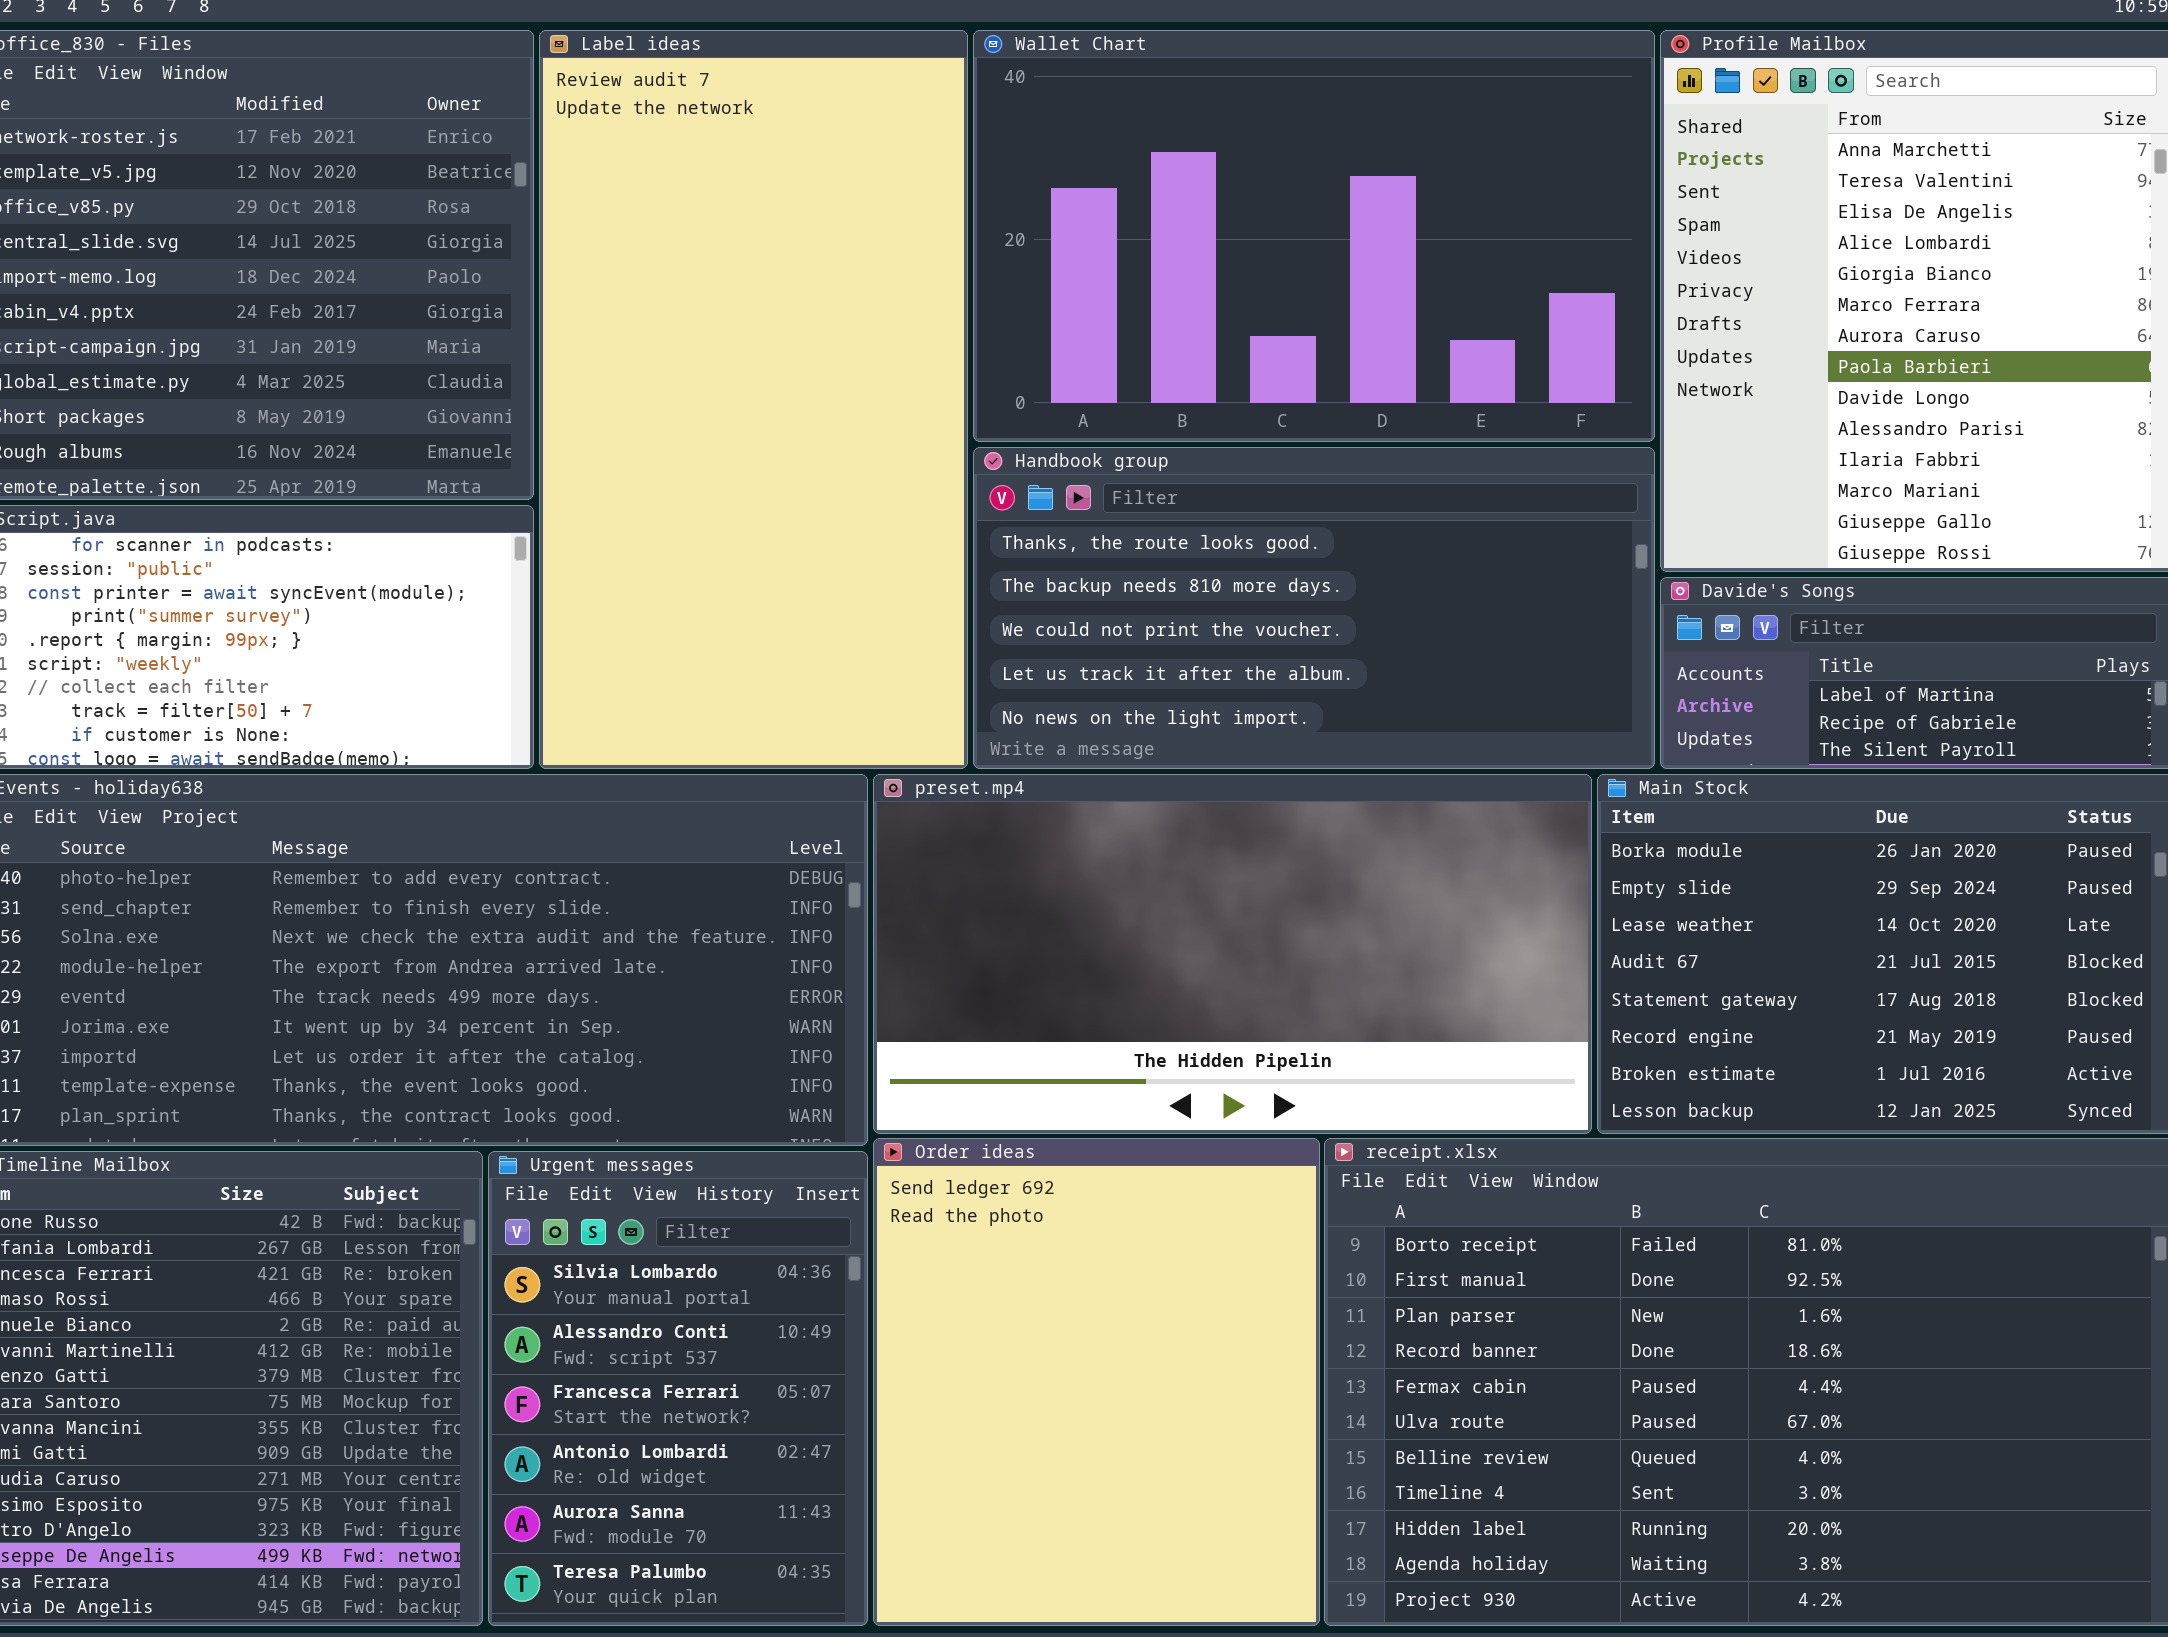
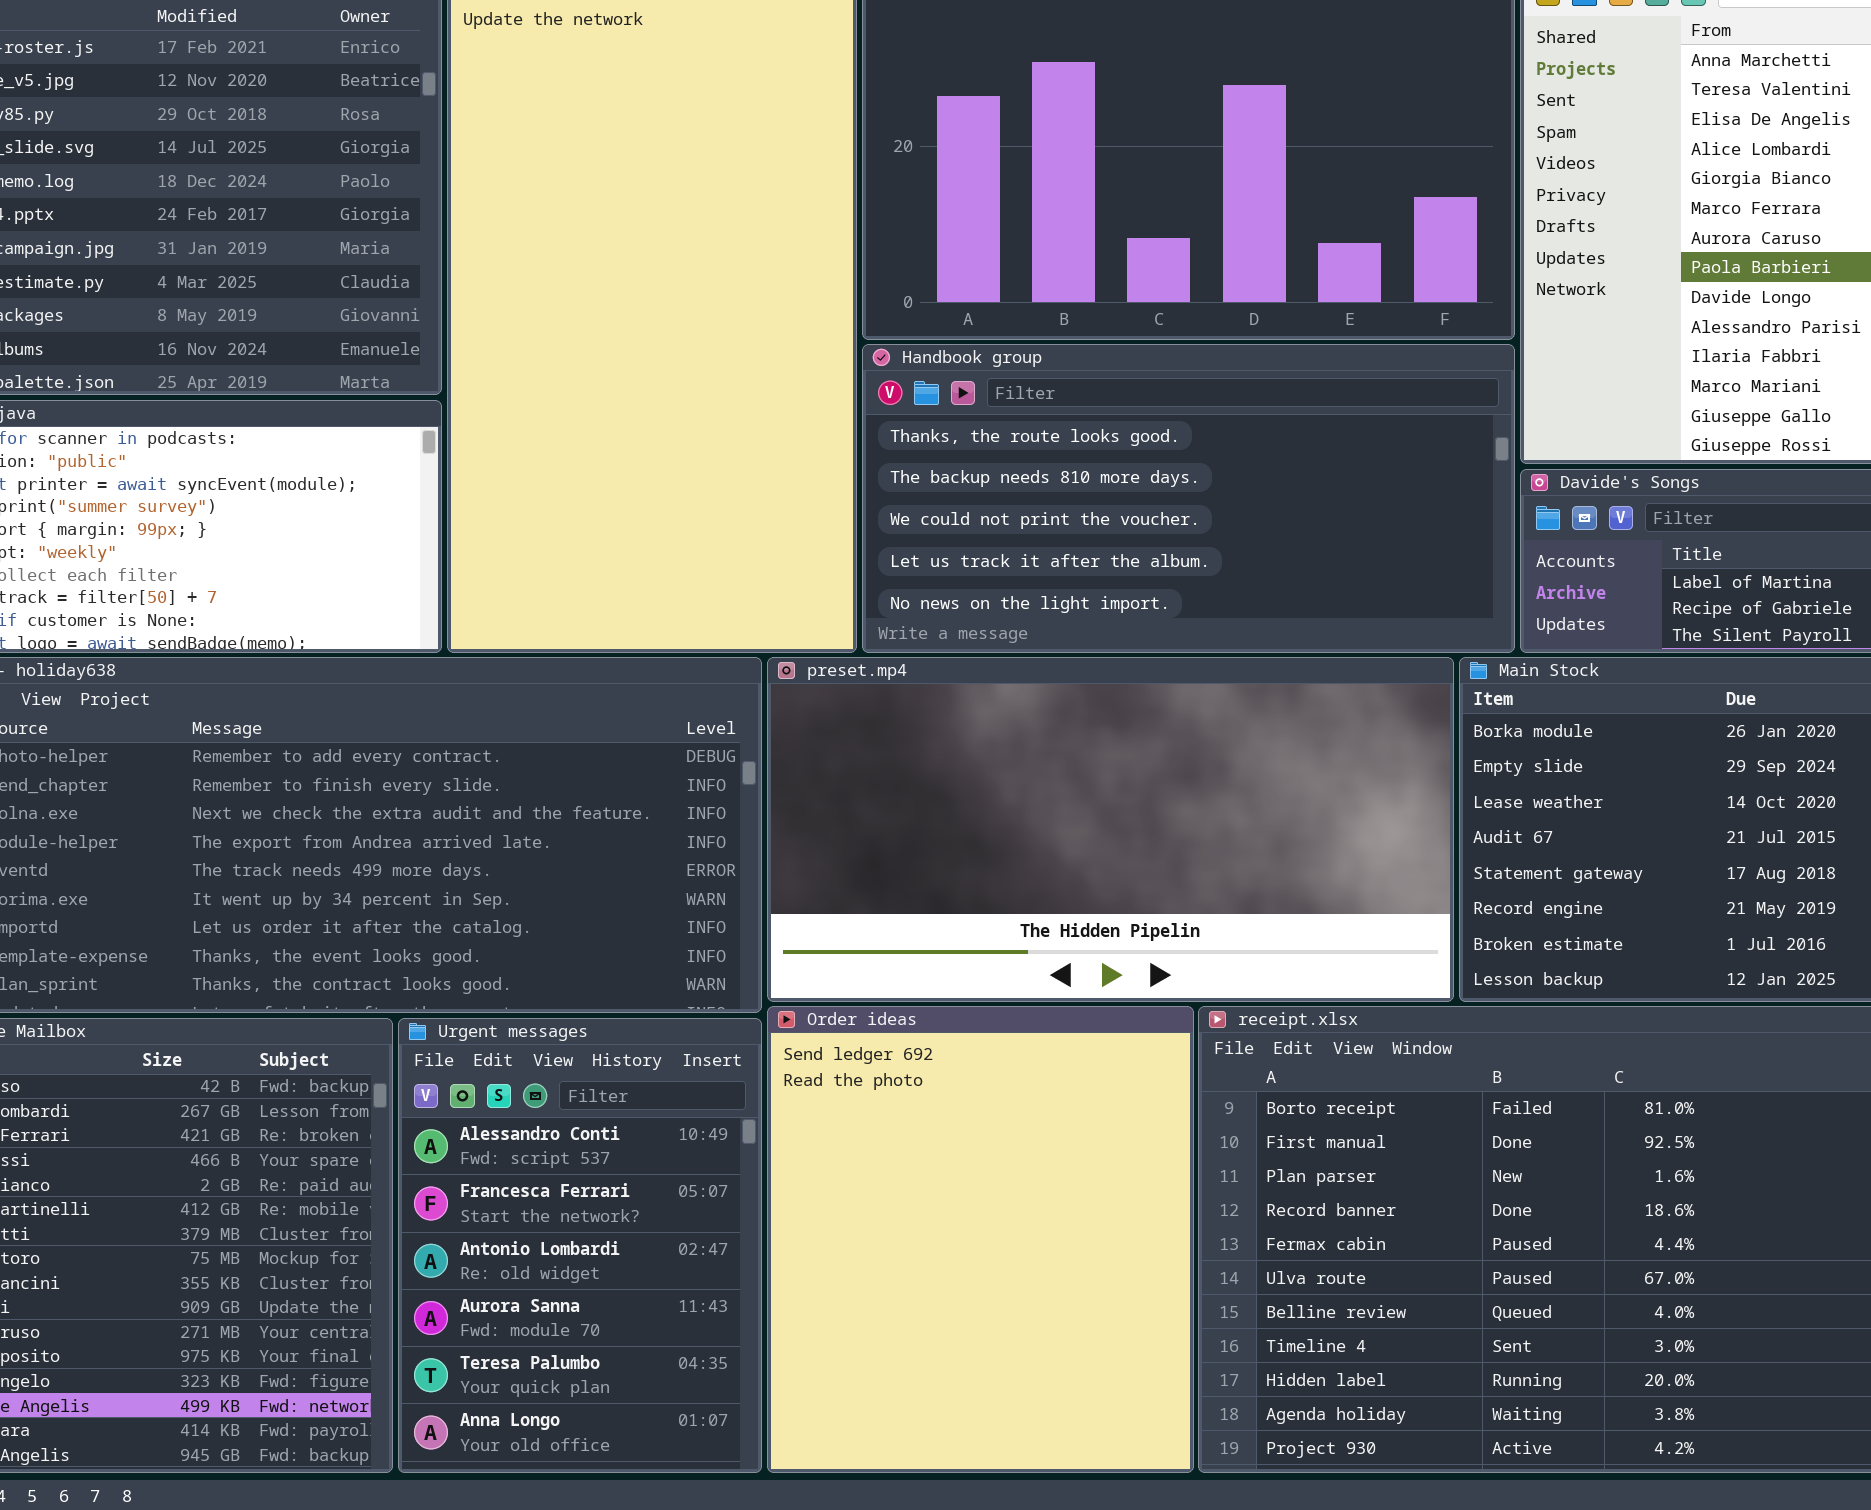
Urgent messages: [488,1151,868,1626] -> [398,1018,762,1473], scrolled down 1 row

